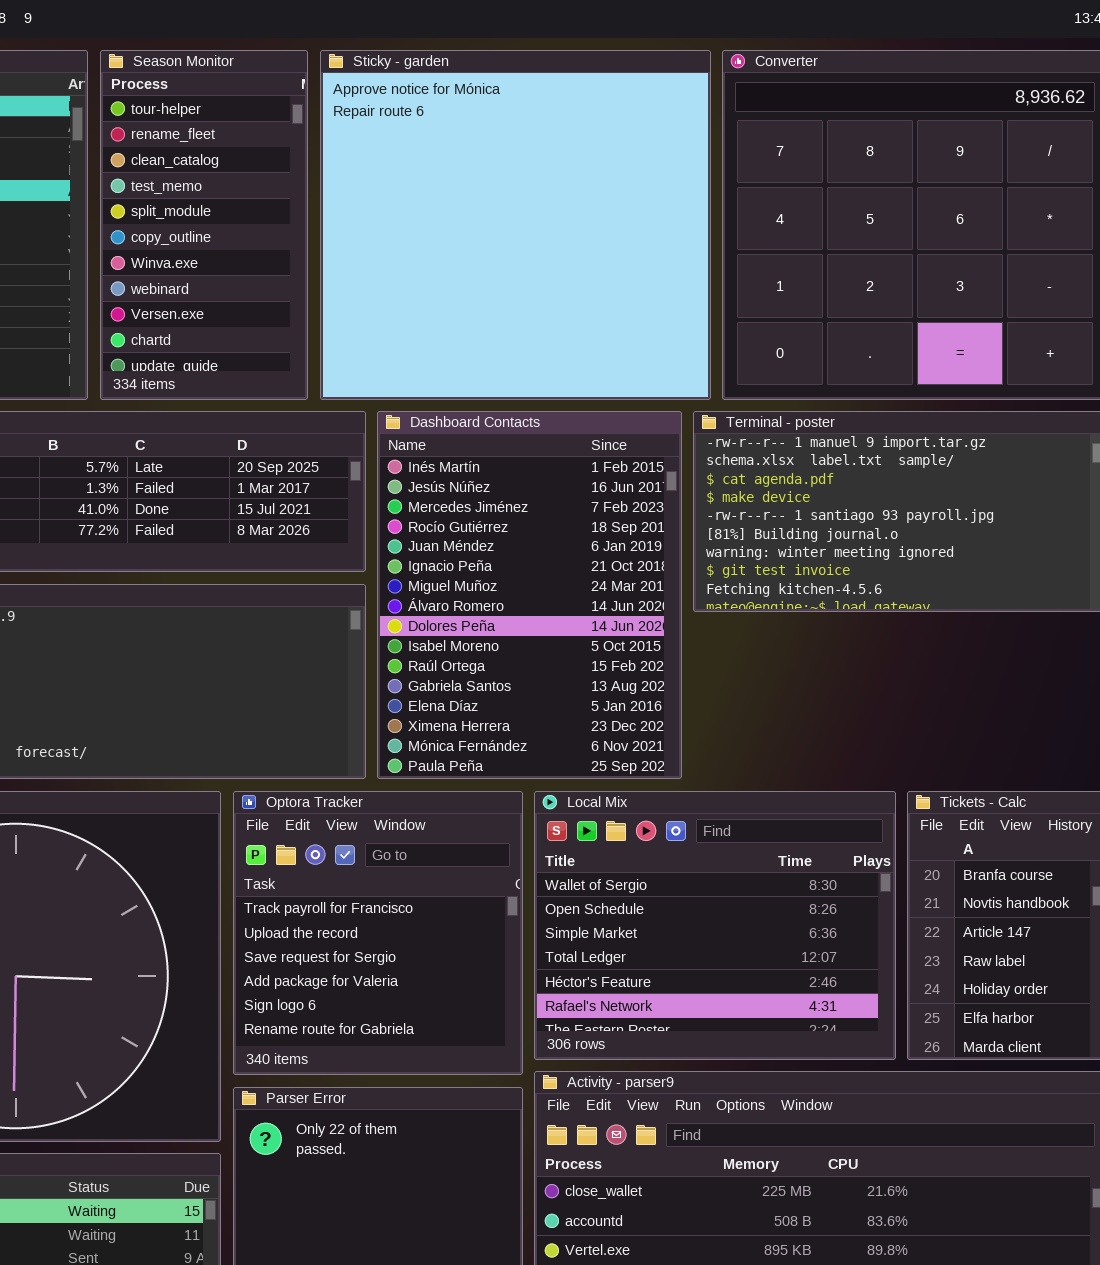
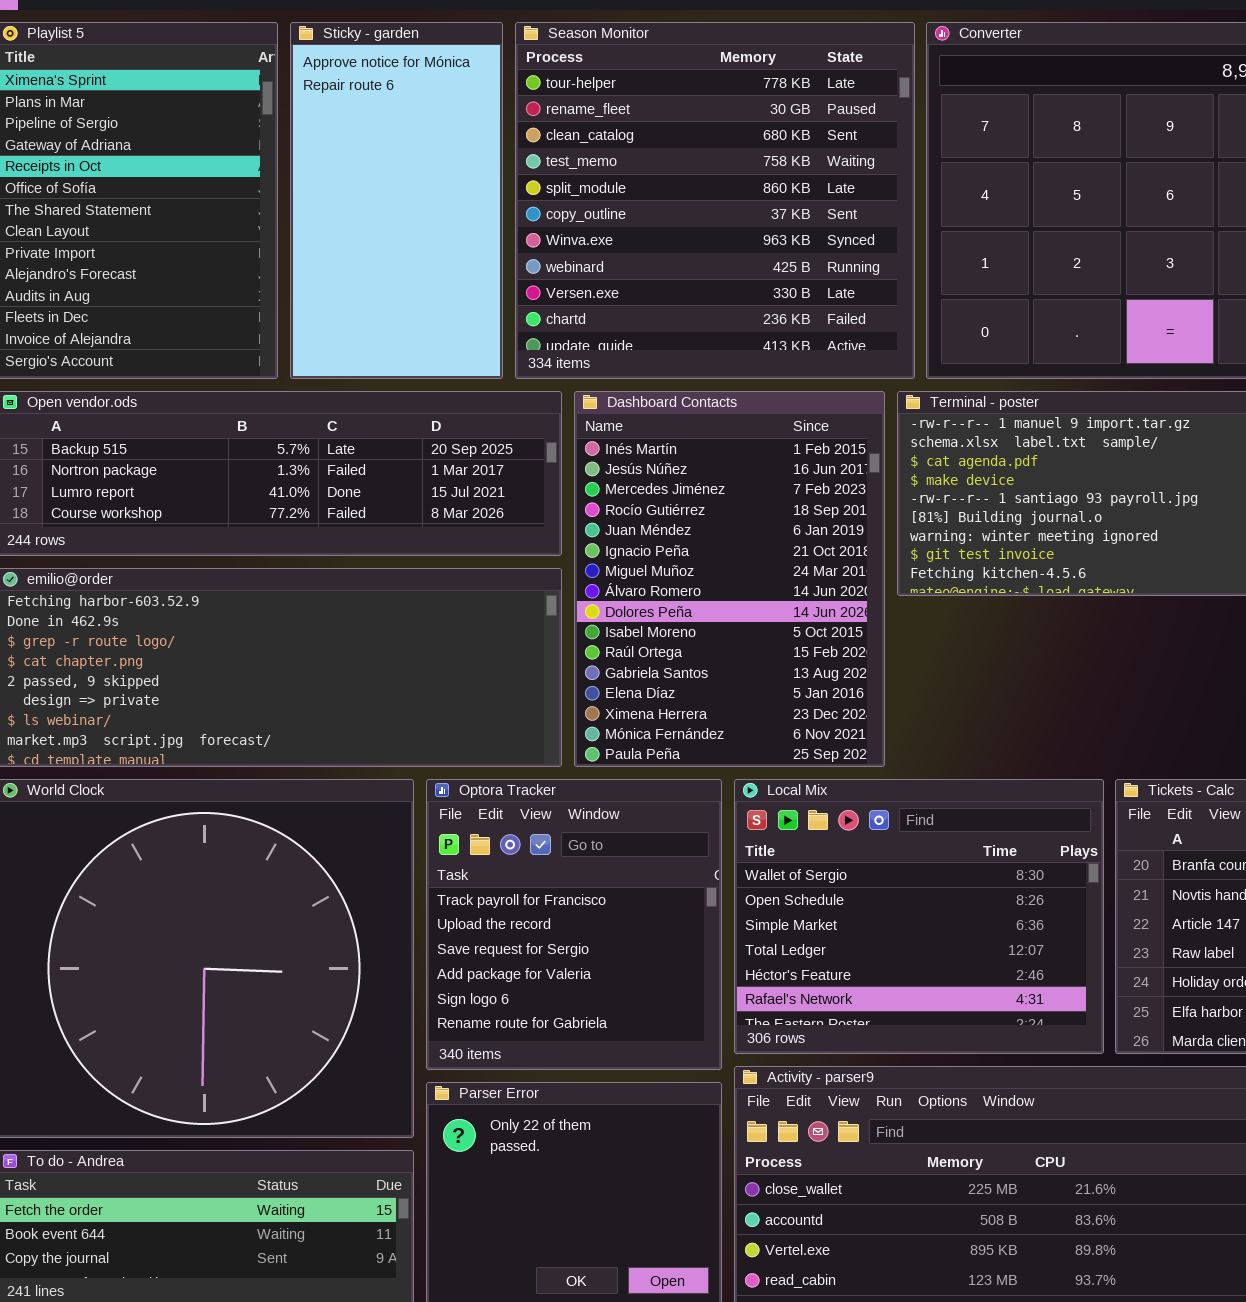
Season Monitor: [100,50,308,400] -> [515,22,915,379], moved, resized
Sticky - garden: [320,50,711,400] -> [290,22,503,379], moved, resized

